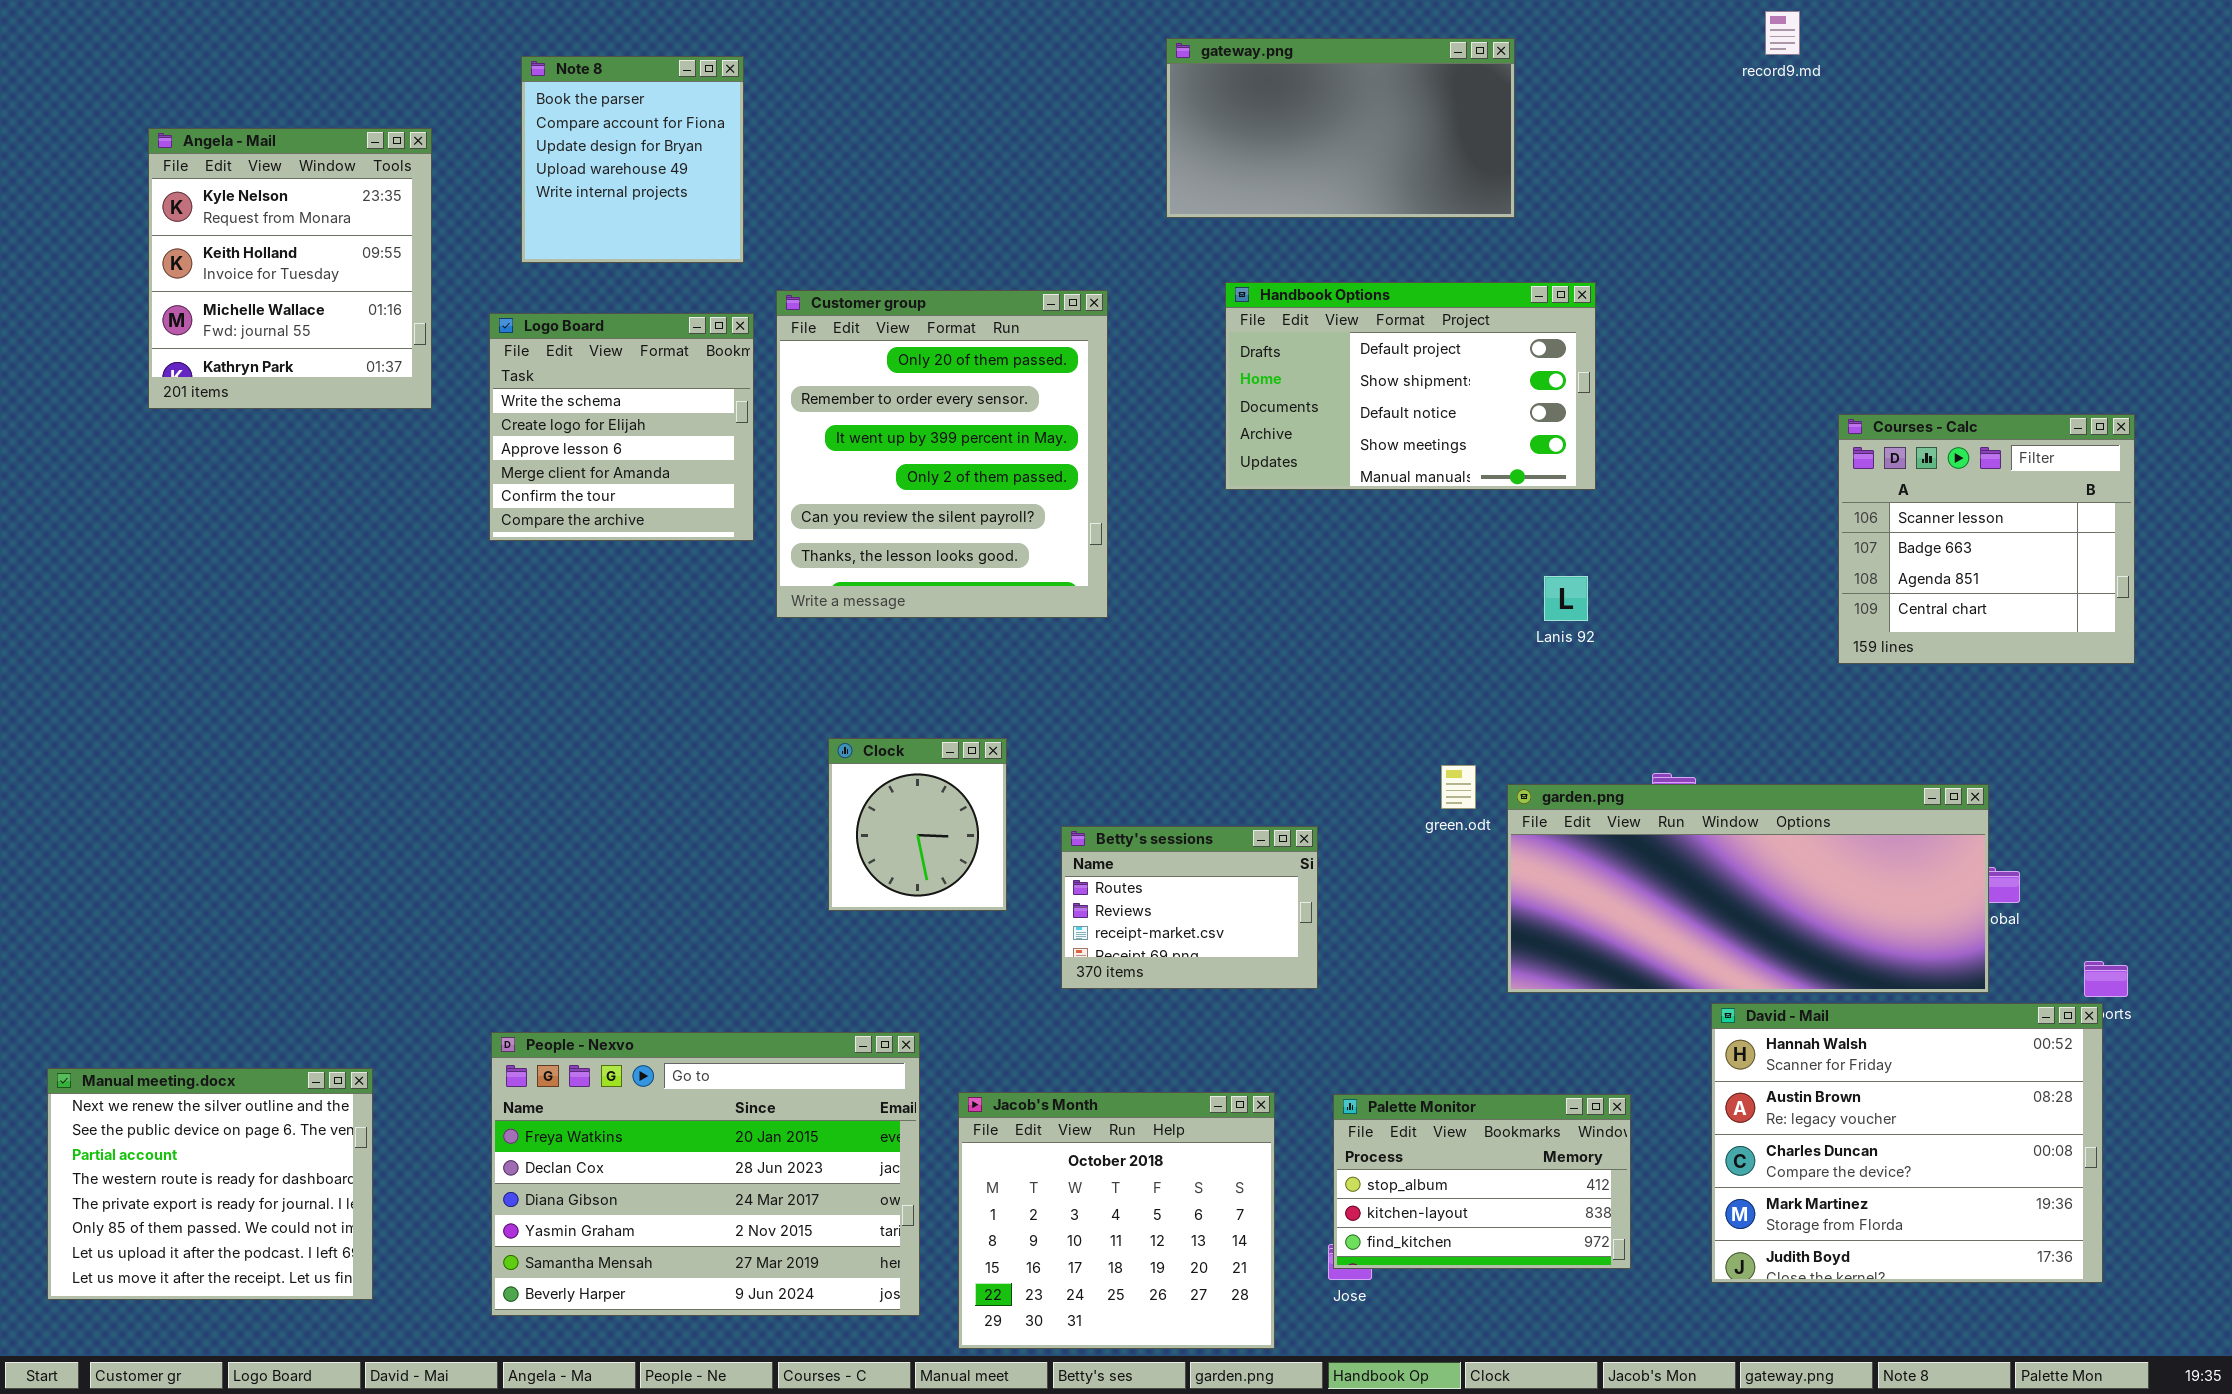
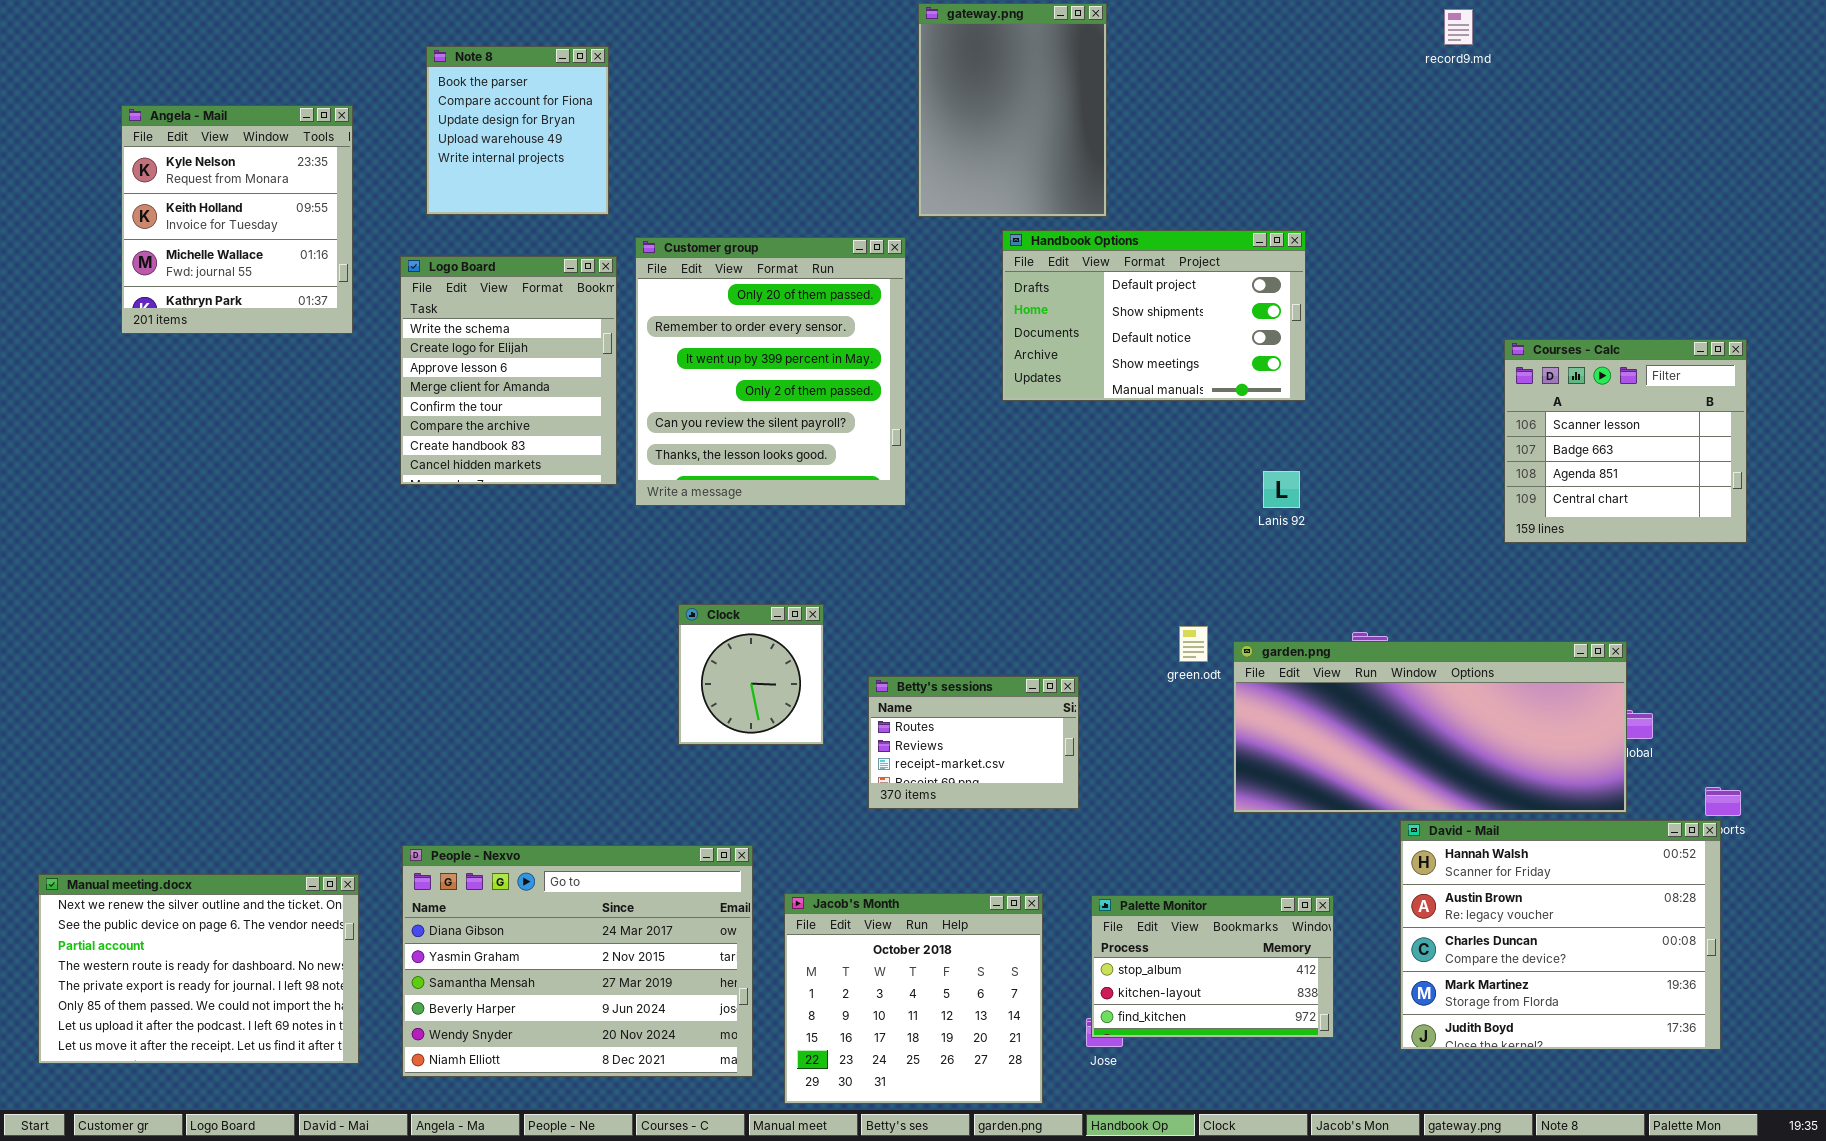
gateway.png: [1166,38,1515,218] -> [918,3,1107,217], moved, resized
Logo Board: [489,313,754,541] -> [400,256,617,485], resized
People - Nexvo: [491,1032,920,1316] -> [402,845,753,1077], scrolled down 2 rows
Manual meeting.docx: [47,1068,373,1300] -> [38,874,359,1064], resized

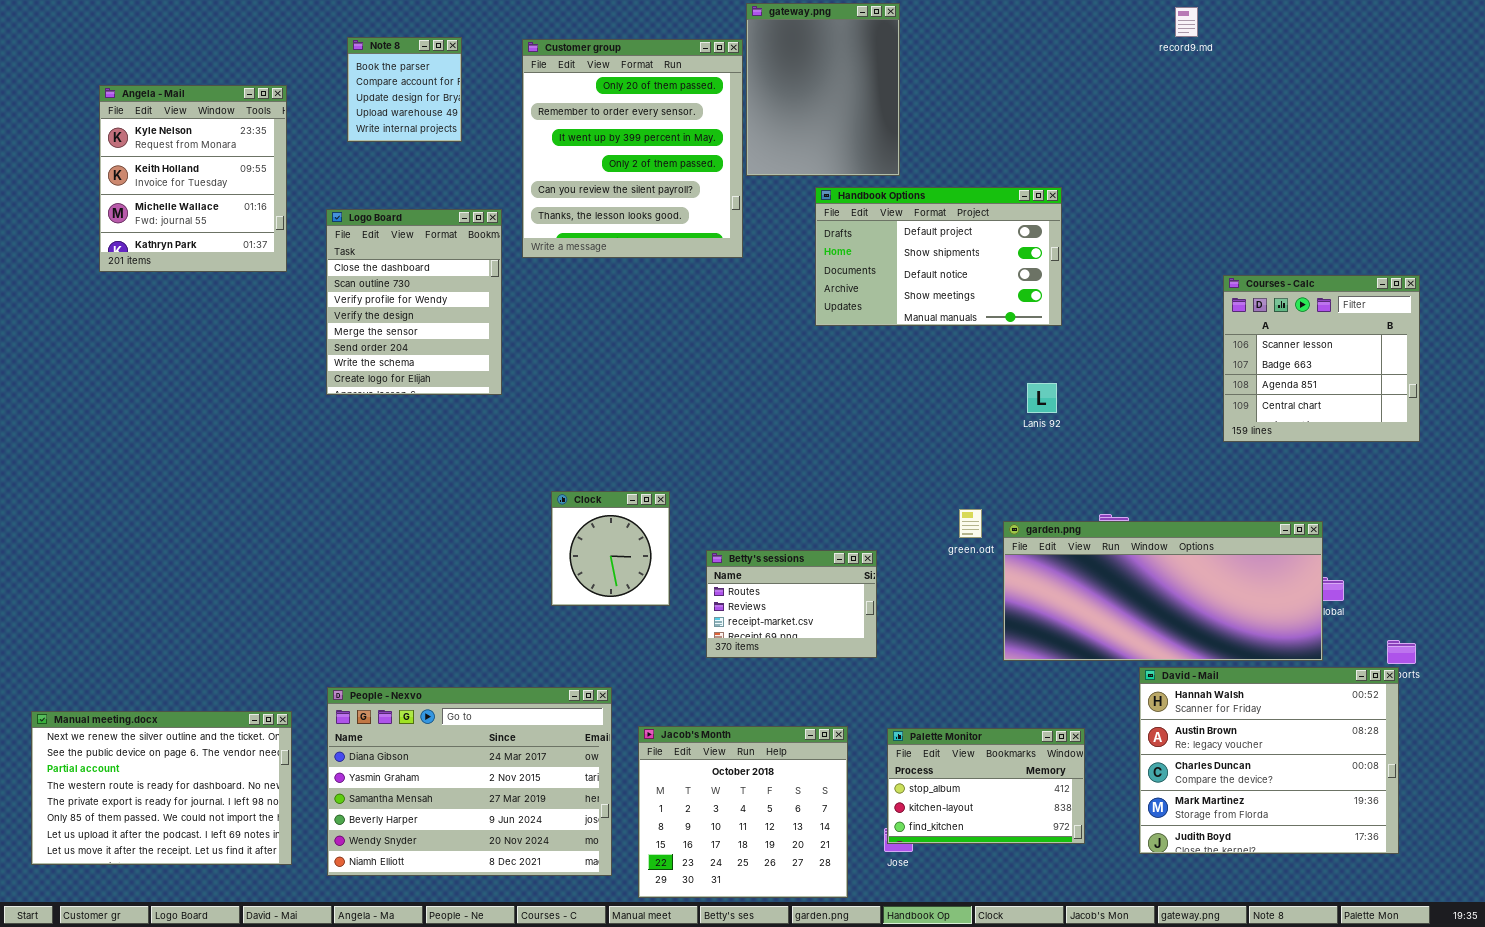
Note 8: [426,46,609,215] -> [347,37,462,142], resized
Customer group: [635,237,906,506] -> [522,39,743,258], moved
Logo Board: [400,256,617,485] -> [326,209,502,395], scrolled up 6 rows

